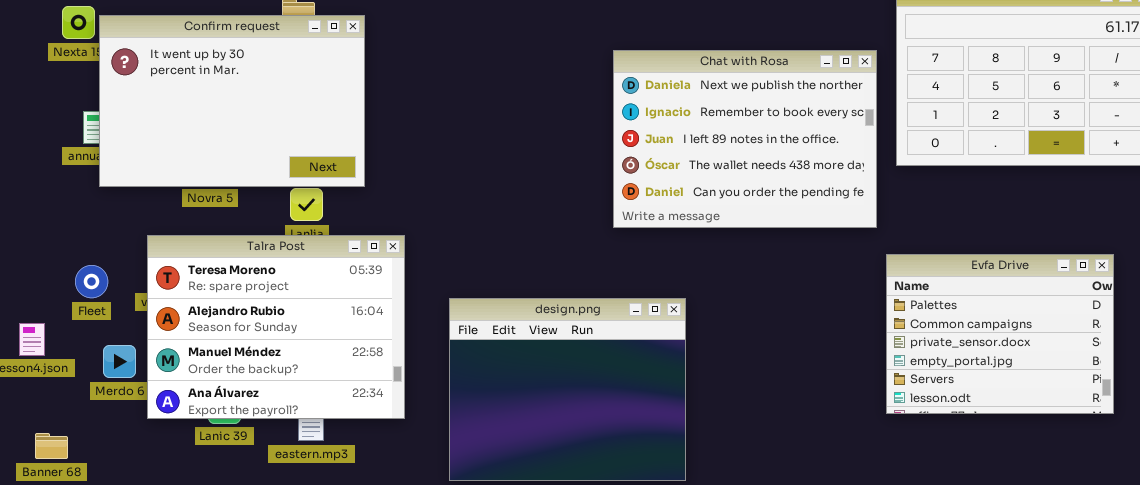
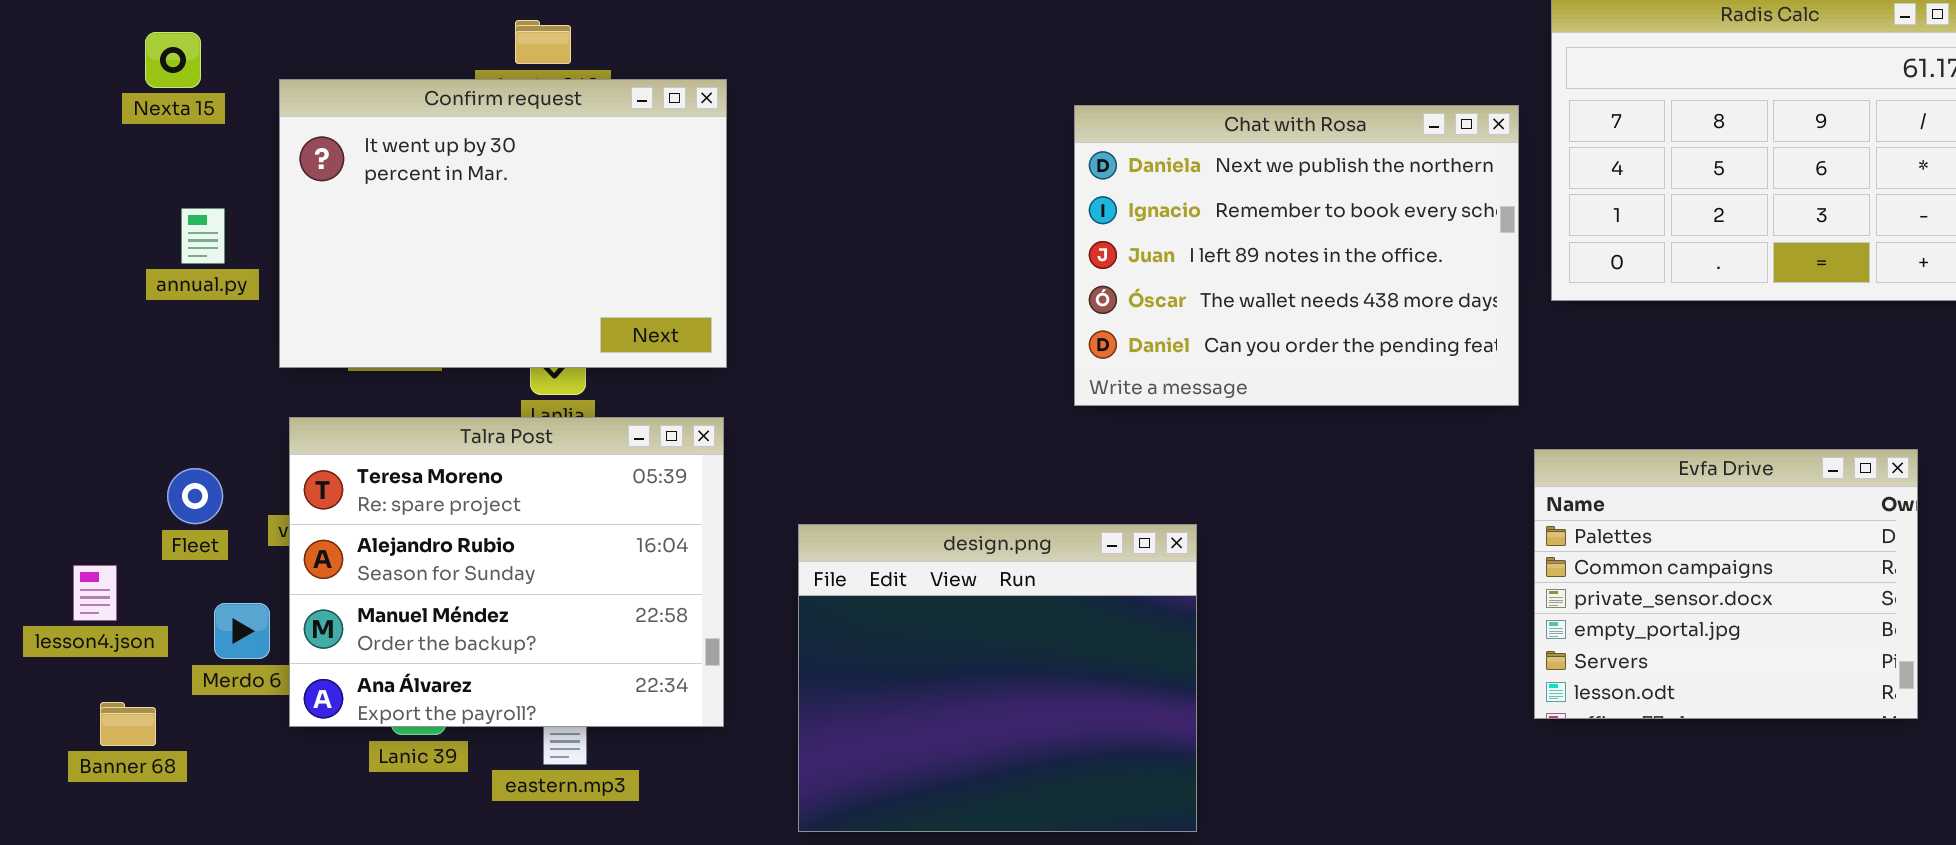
Confirm request: [99,15,365,187] -> [279,79,727,368], moved
Banner 68: [35,433,68,459] -> [100,702,156,746], moved

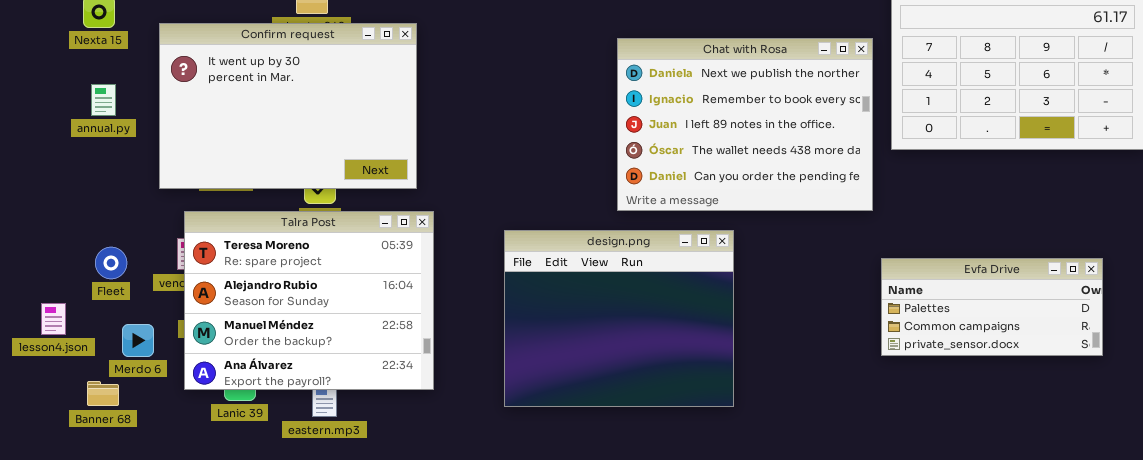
annual.py: [181,208,225,264] -> [91,84,116,116], moved
Talra Post: [289,417,724,727] -> [184,211,434,390], moved
Evfa Drive: [1534,449,1918,719] -> [881,258,1103,356], moved, resized
design.png: [798,524,1197,832] -> [504,230,734,407], moved
Banner 68: [100,702,156,746] -> [87,381,119,406], moved

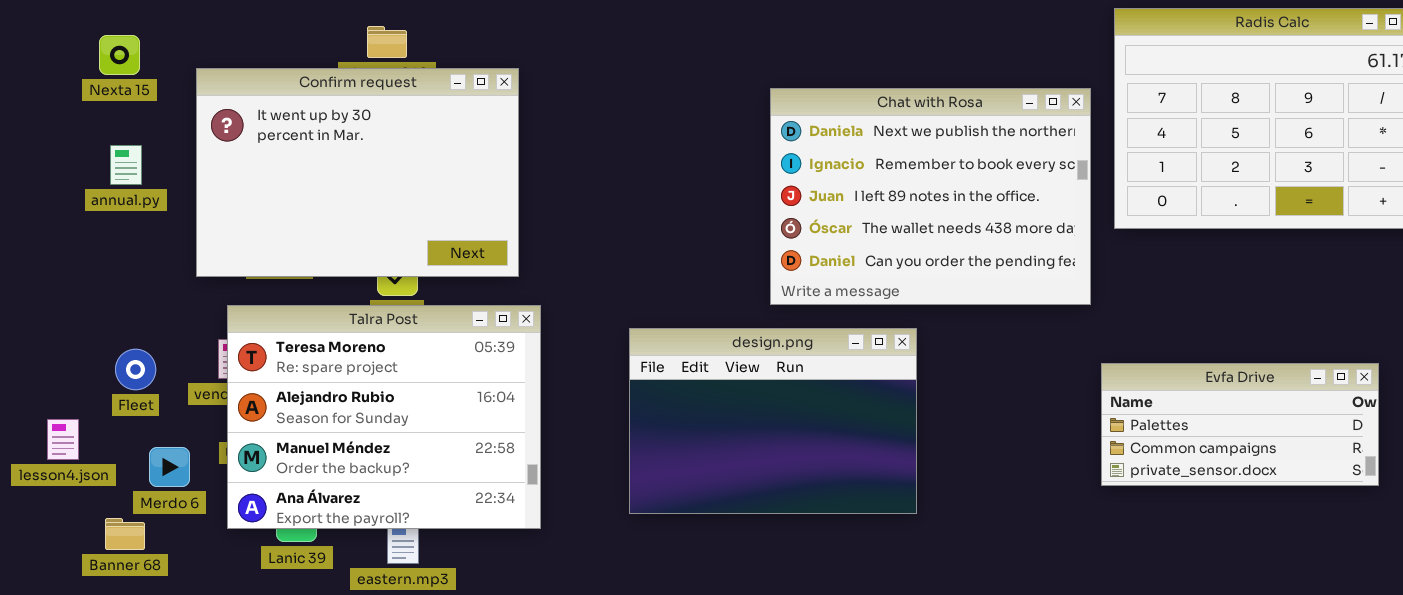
design.png: [504,230,734,407] -> [629,328,917,514], resized

